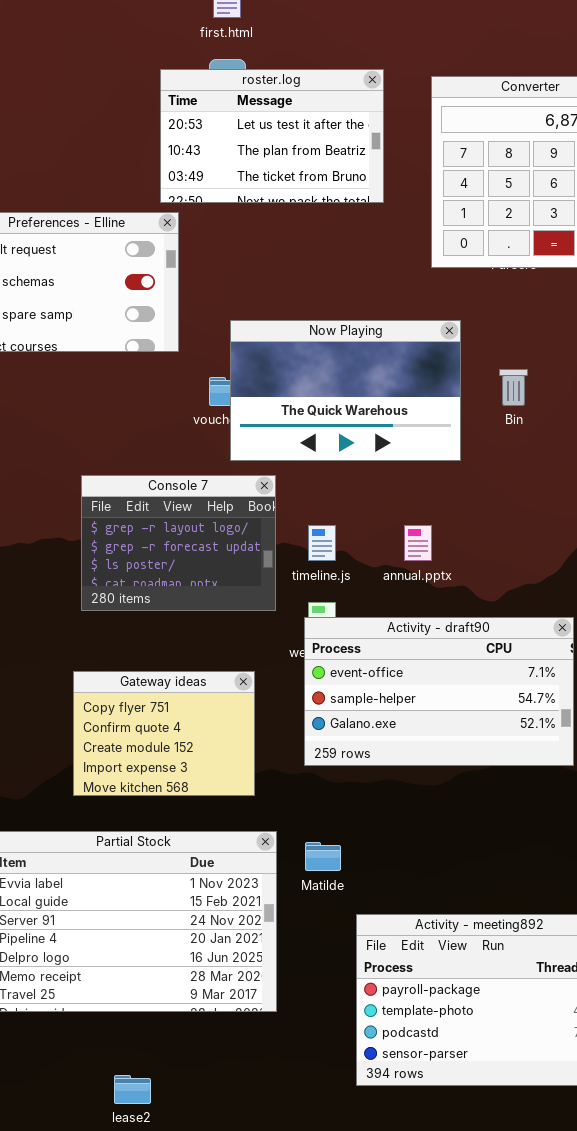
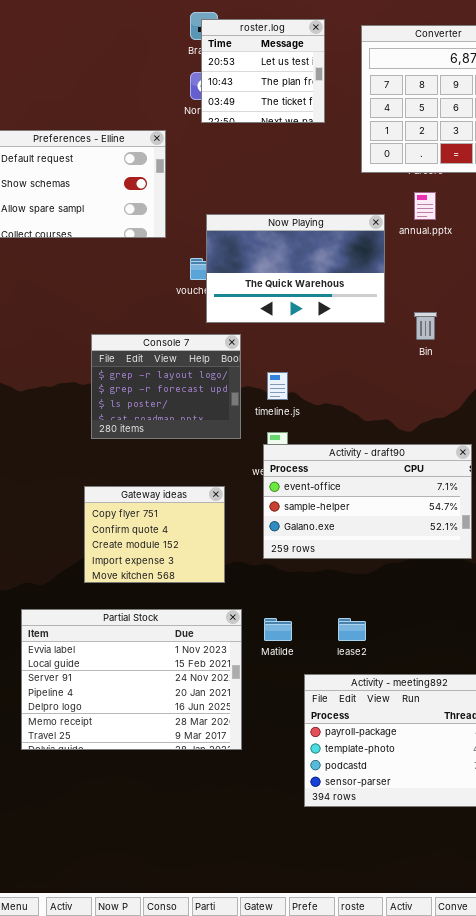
roster.log: [160,69,384,203] -> [201,19,325,123], resized
Bin: [499,369,528,406] -> [414,312,437,340], moved
annual.pptx: [404,525,432,561] -> [414,192,436,220], moved
lease2: [114,1075,151,1104] -> [338,618,366,641], moved

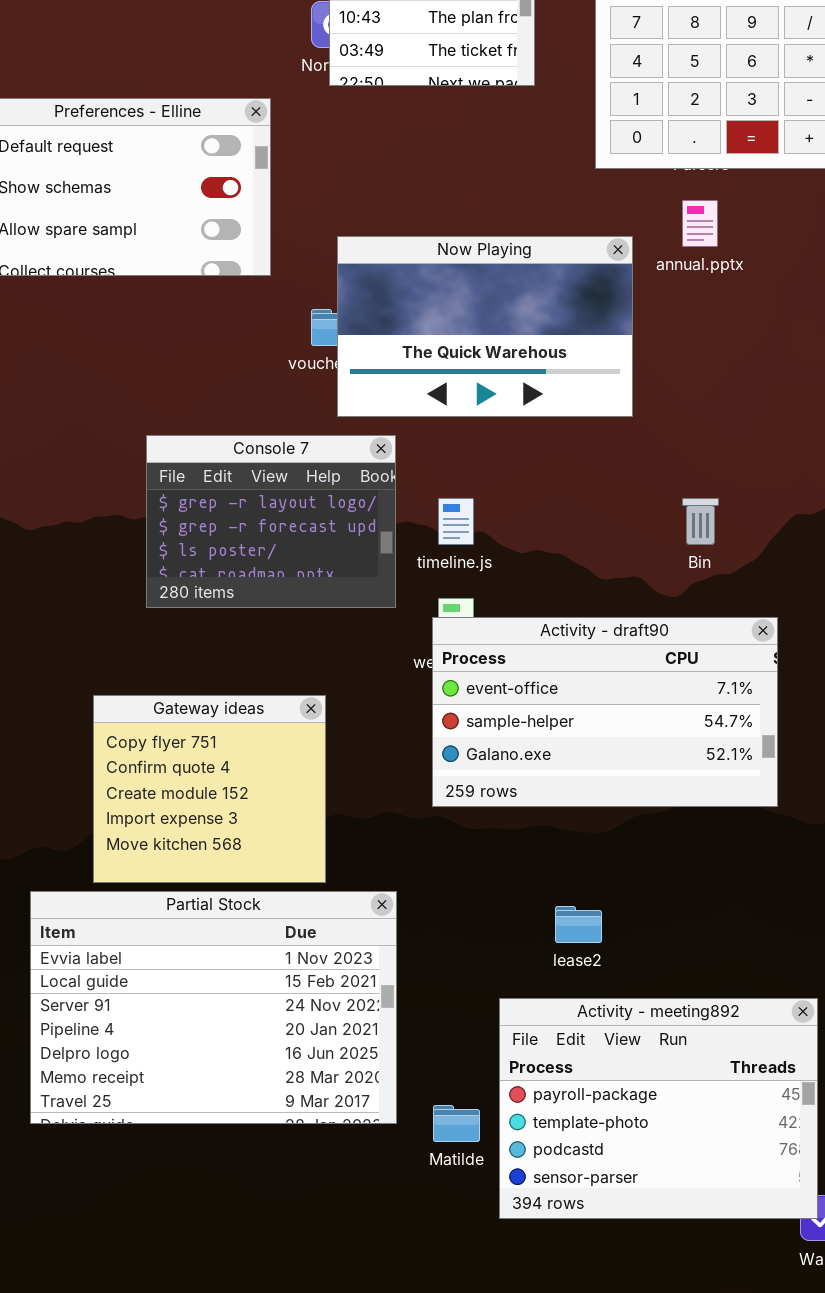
Bin: [414,312,437,340] -> [682,498,719,545], moved
Gateway ideas: [84,486,225,583] -> [93,695,326,883], moved, resized
Matilde: [264,618,292,641] -> [433,1105,480,1142], moved

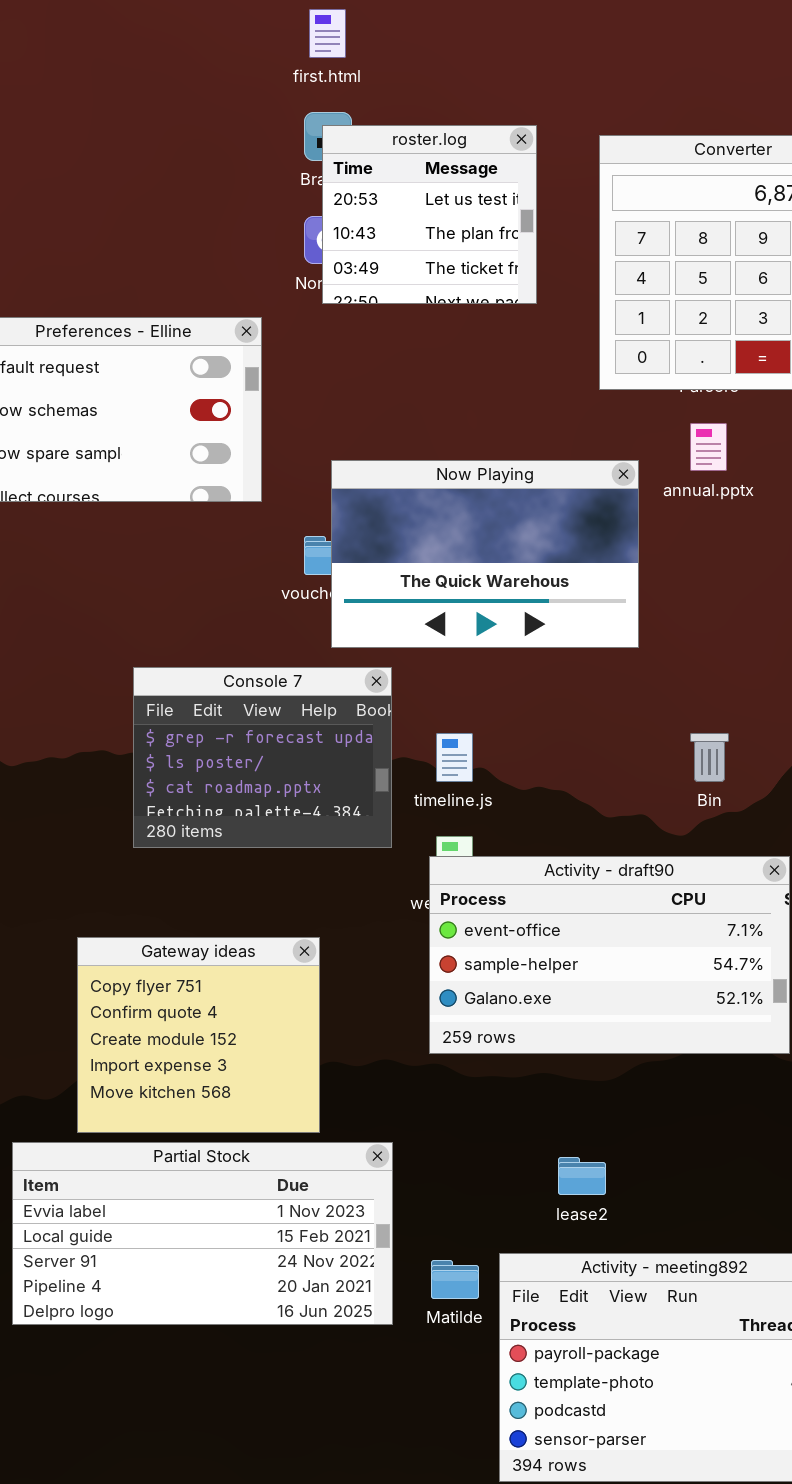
Console 7: [146,435,396,608] -> [133,667,392,848], scrolled down 1 row
Partial Stock: [30,891,397,1124] -> [12,1142,393,1325], resized
Matilde: [433,1105,480,1142] -> [431,1260,479,1299], moved

